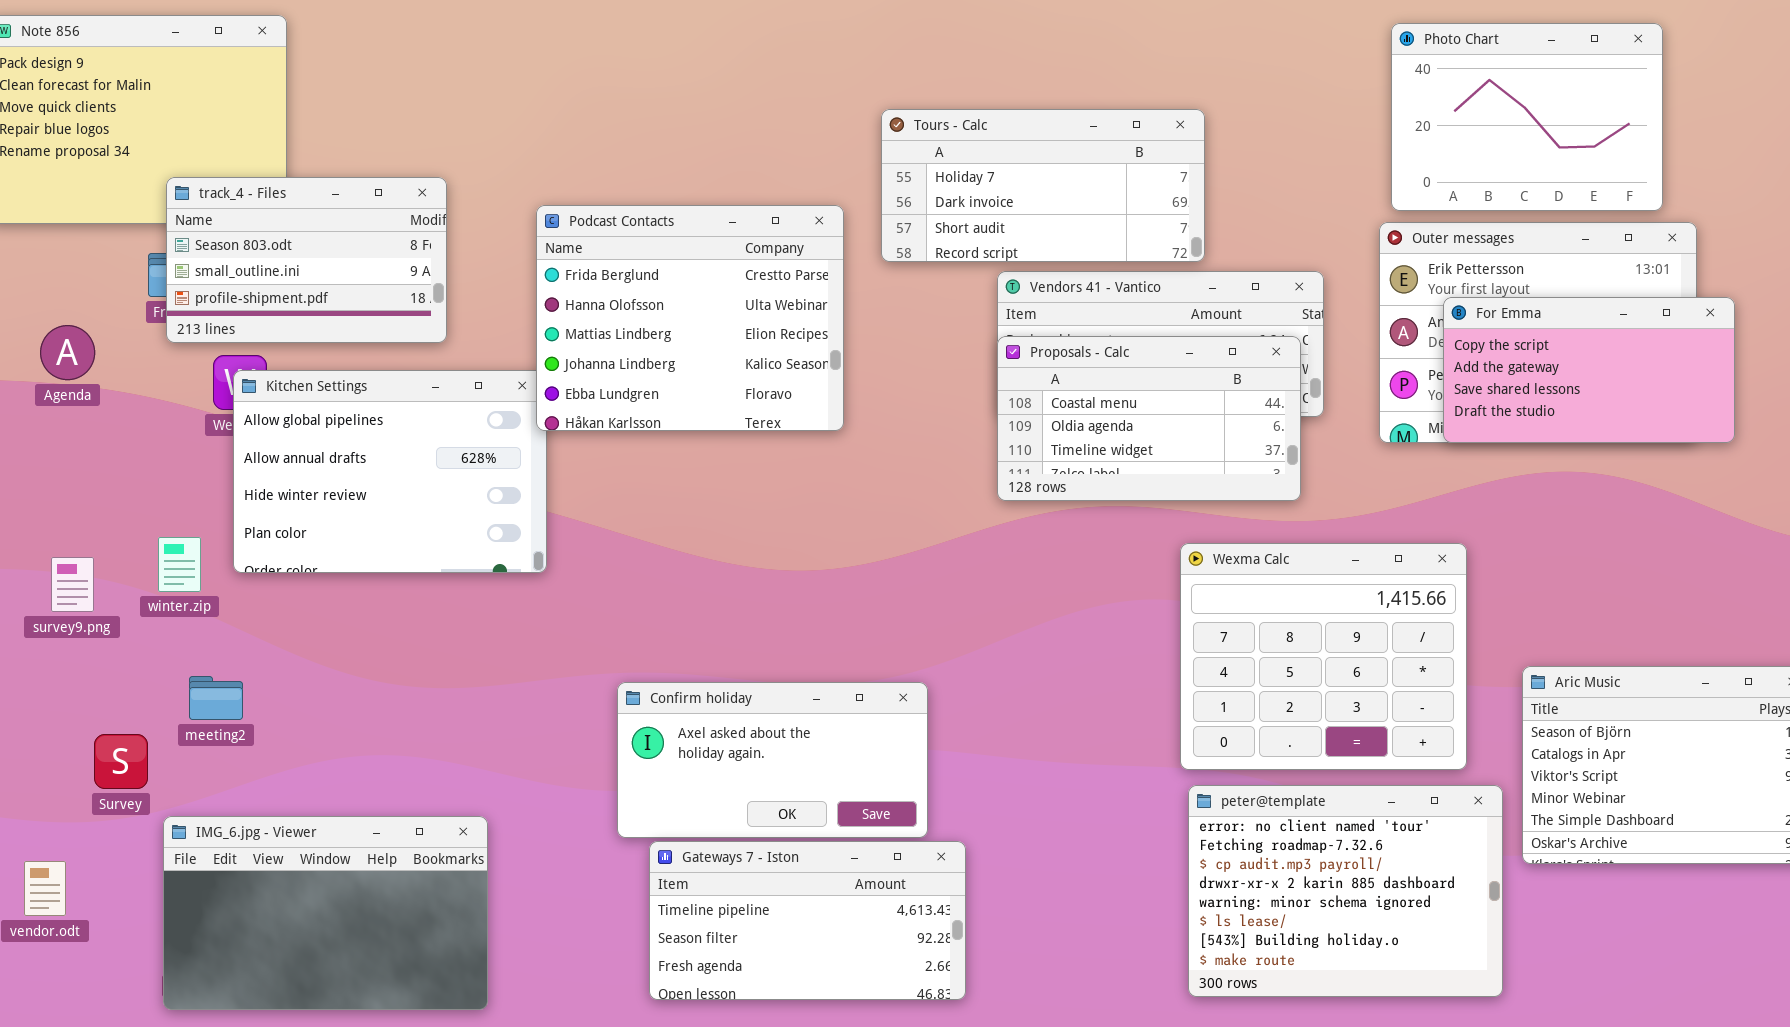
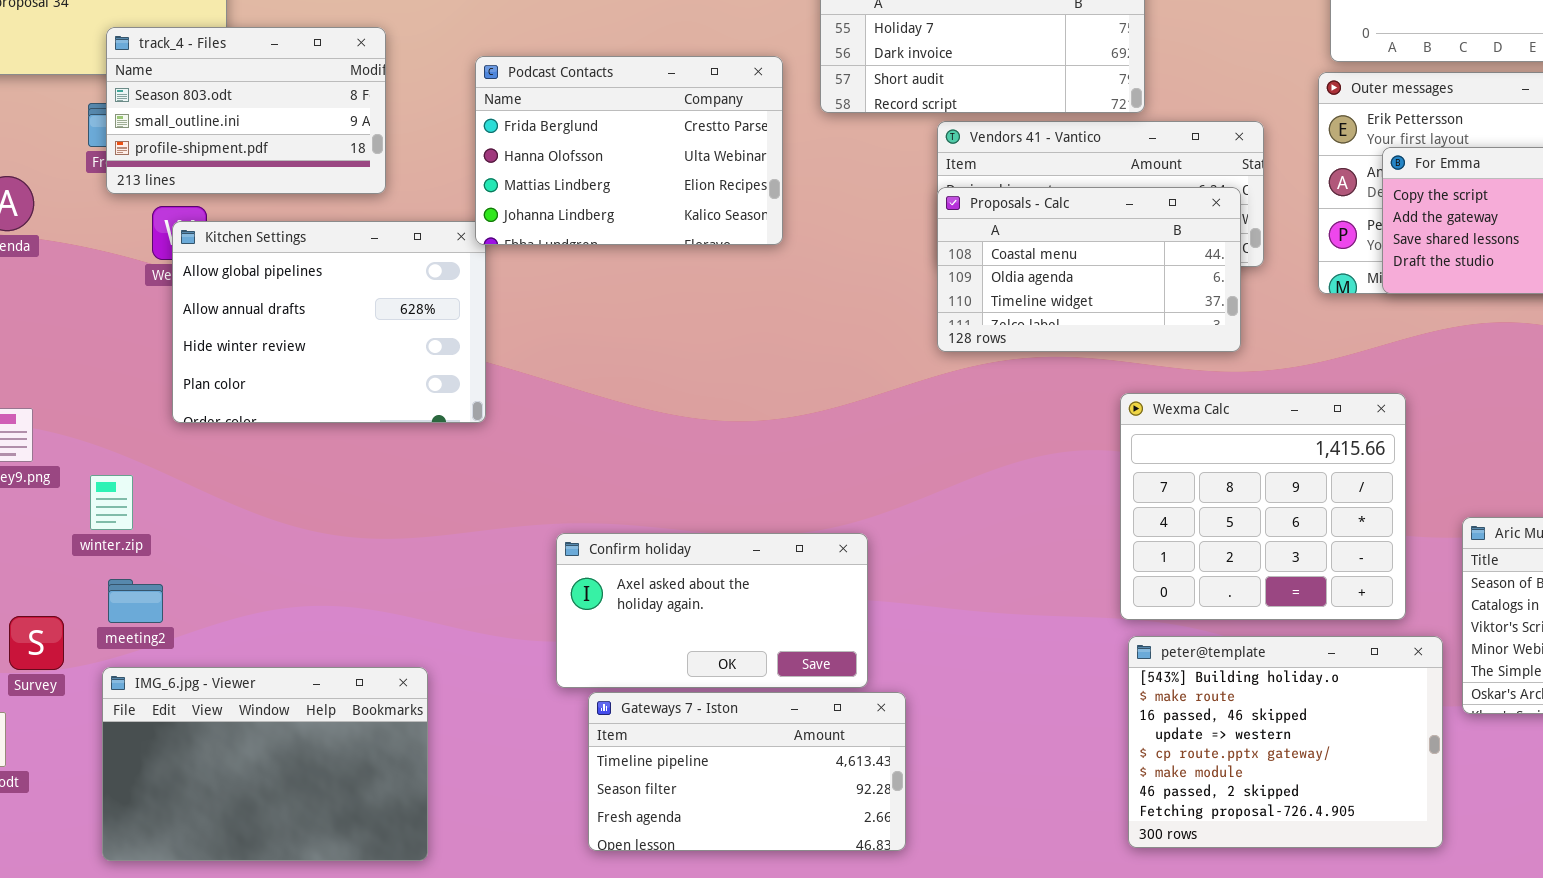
Podcast Contacts: [536,205,844,431] -> [475,56,783,245], resized
winter.zip: [158,537,201,592] -> [90,475,133,530], moved
meeting2: [189,676,243,720] -> [108,579,163,623], moved
Survey: [94,734,148,789] -> [9,616,64,670], moved
peter@template: [1188,785,1503,997] -> [1128,636,1443,848], scrolled down 6 rows

